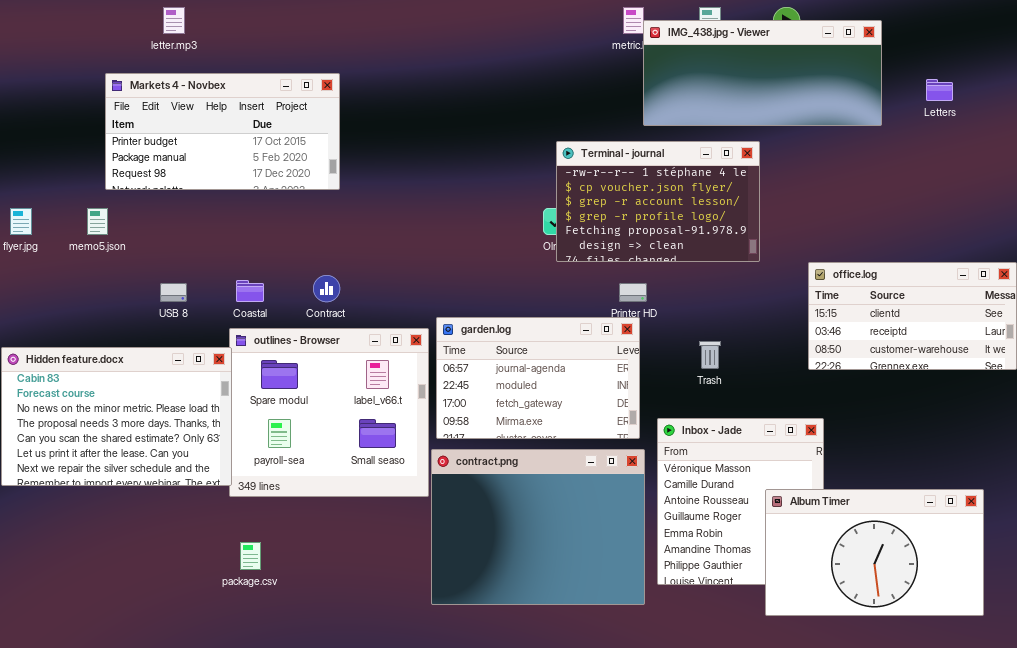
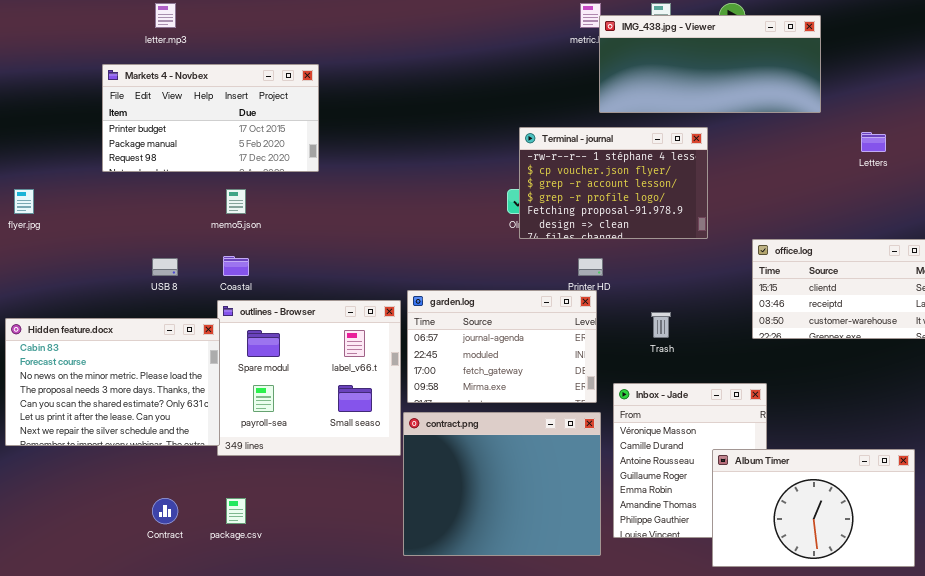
Letters: [926,79,953,101] -> [861,132,886,152], moved
memo5.json: [87,208,108,235] -> [226,189,246,214], moved
Contract: [313,275,340,302] -> [152,498,178,524], moved

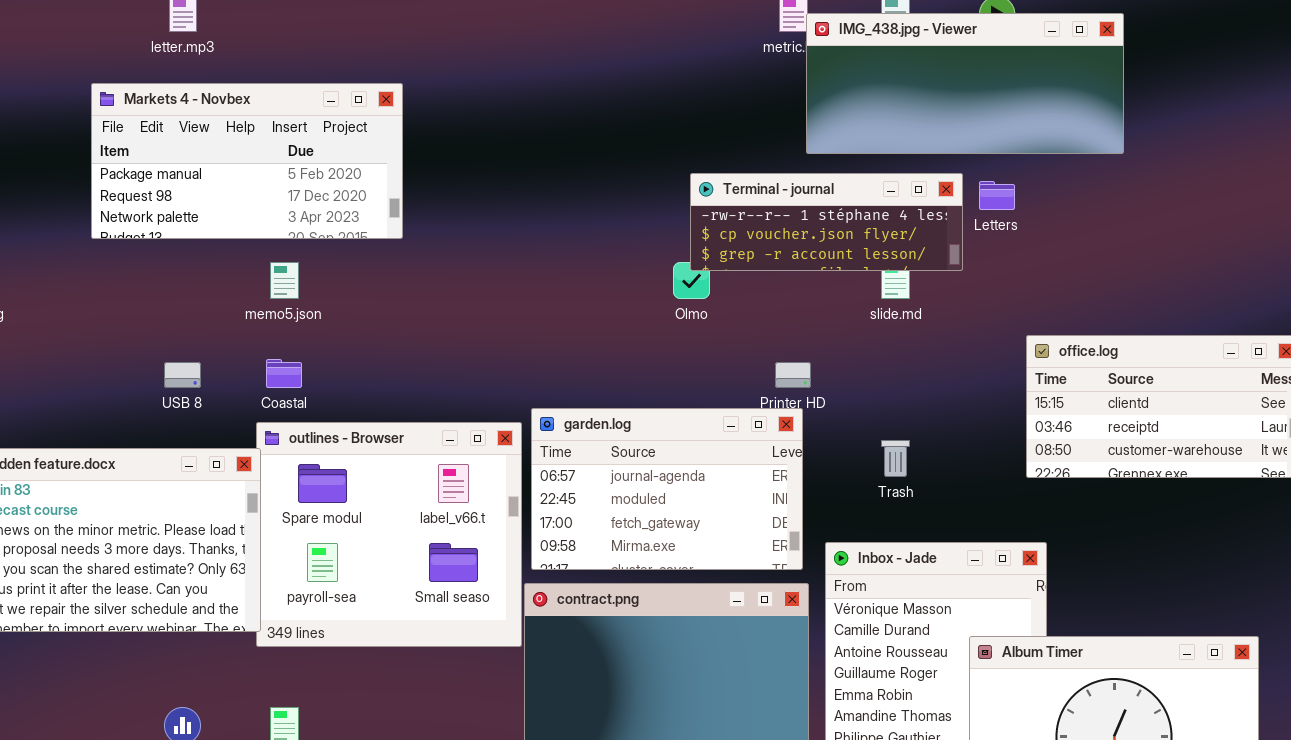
Markets 4 - Novbex: [102,64,319,172] -> [91,83,403,239], scrolled down 1 row
Terminal - journal: [519,127,708,239] -> [690,173,963,271], resized
Letters: [861,132,886,152] -> [979,181,1015,210], moved

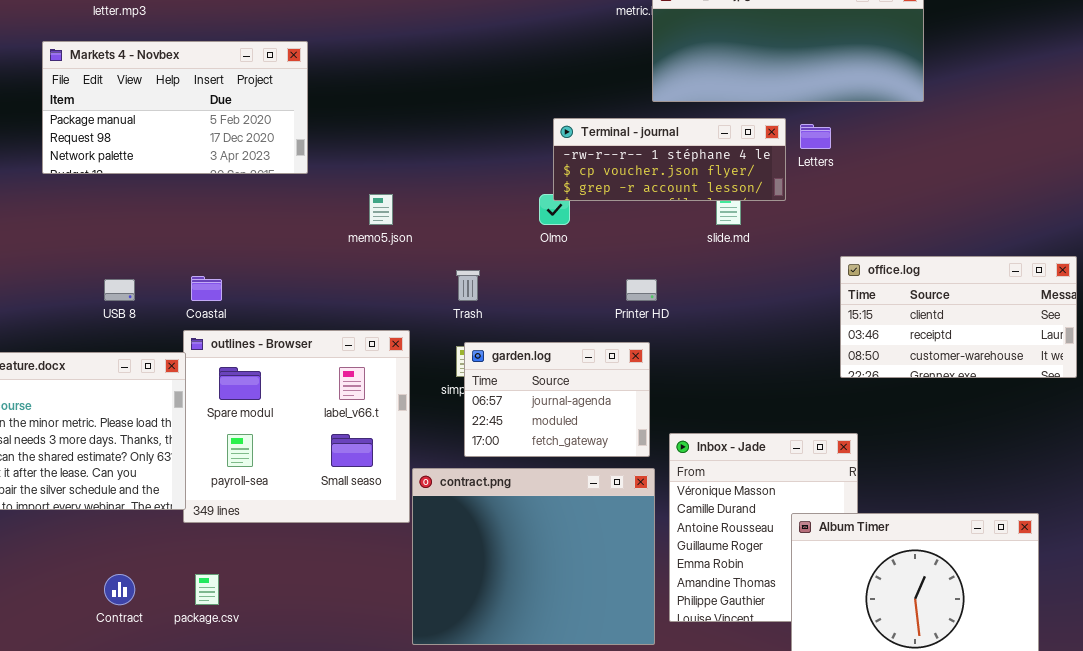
memo5.json: [270,262,299,299] -> [369,194,393,225], moved
garden.log: [531,408,803,570] -> [464,342,650,457], resized
Trash: [881,440,910,477] -> [456,270,480,301], moved

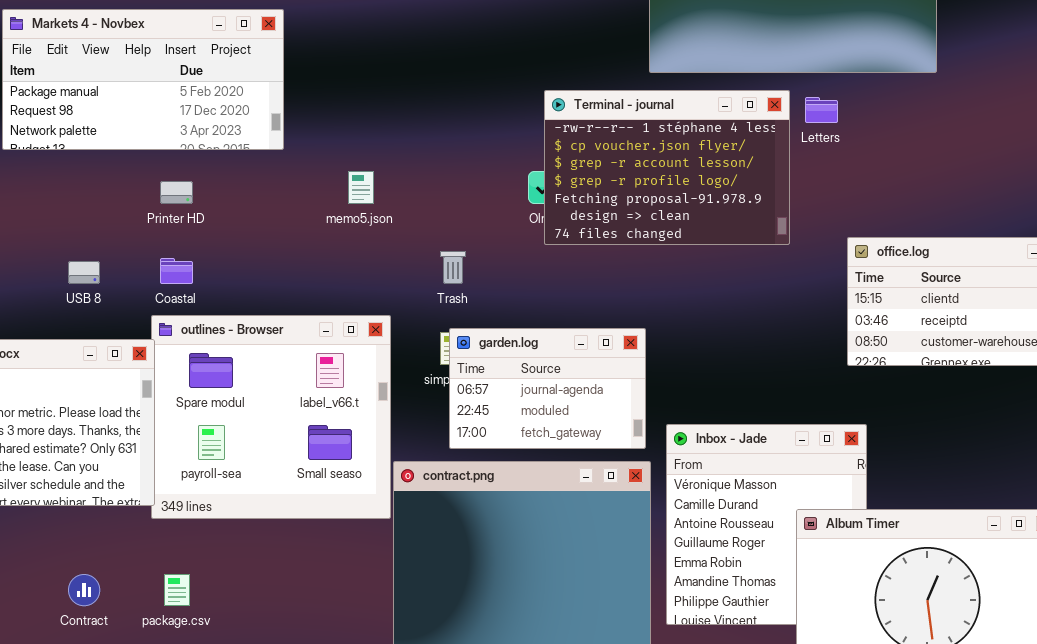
Terminal - journal: [553,118,786,201] -> [544,90,790,245], resized
Printer HD: [626,279,657,301] -> [160,181,193,204], moved

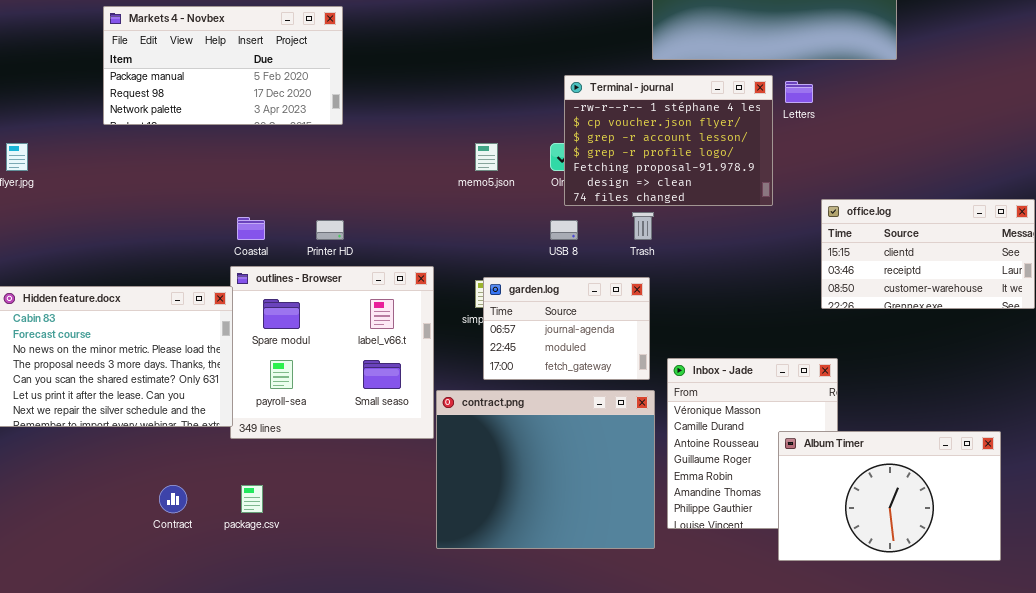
memo5.json: [348,171,374,204] -> [475,143,498,171], moved
Printer HD: [160,181,193,204] -> [316,220,344,240], moved
Trash: [440,251,466,284] -> [632,212,654,240], moved
USB 8: [68,261,100,284] -> [550,220,578,240], moved

